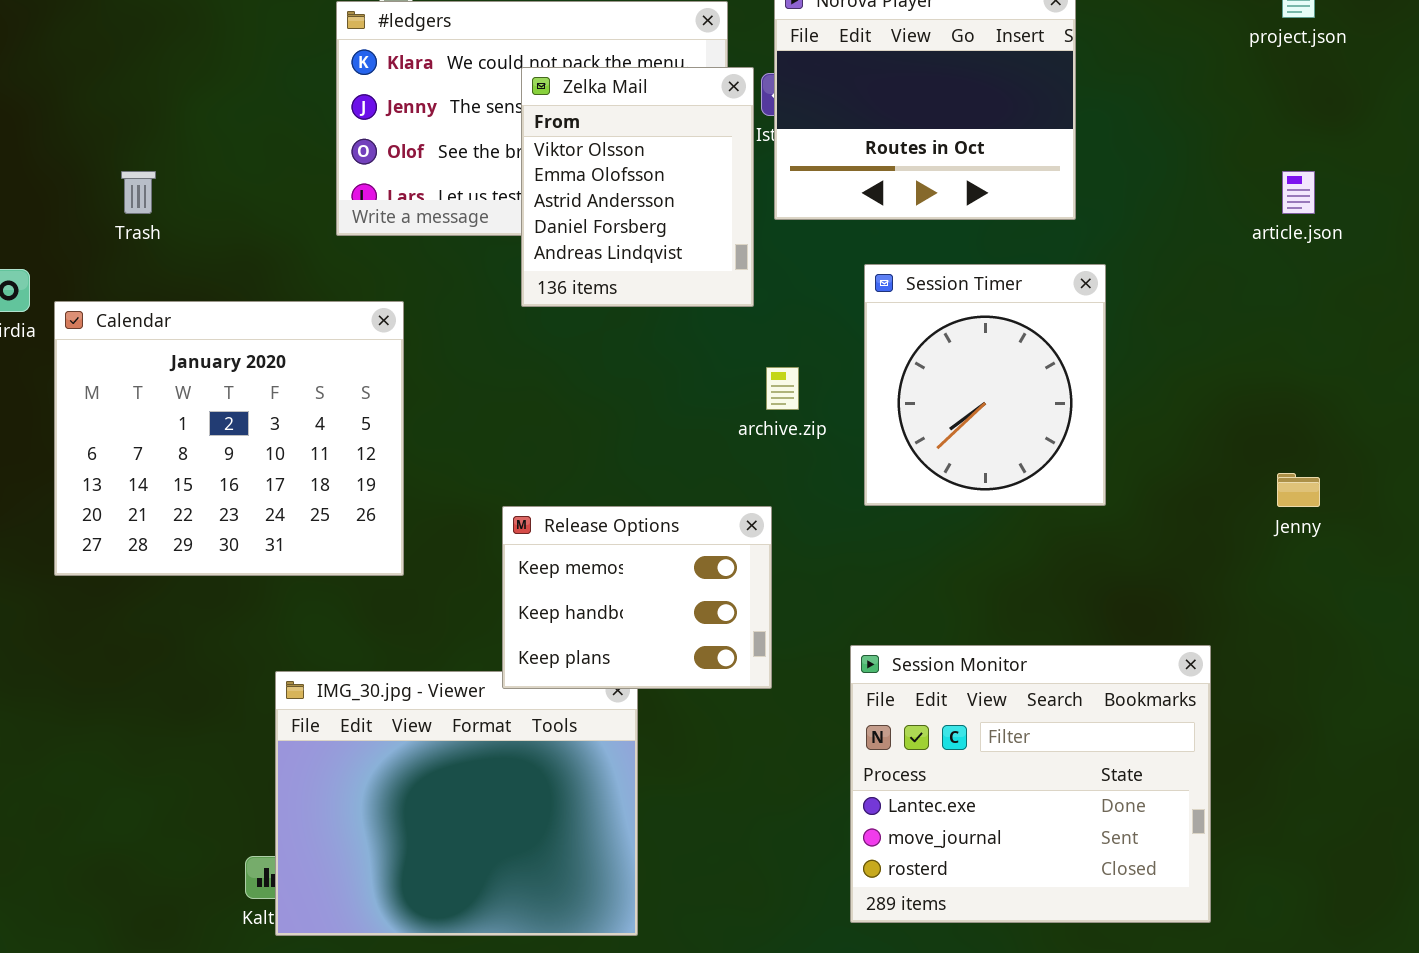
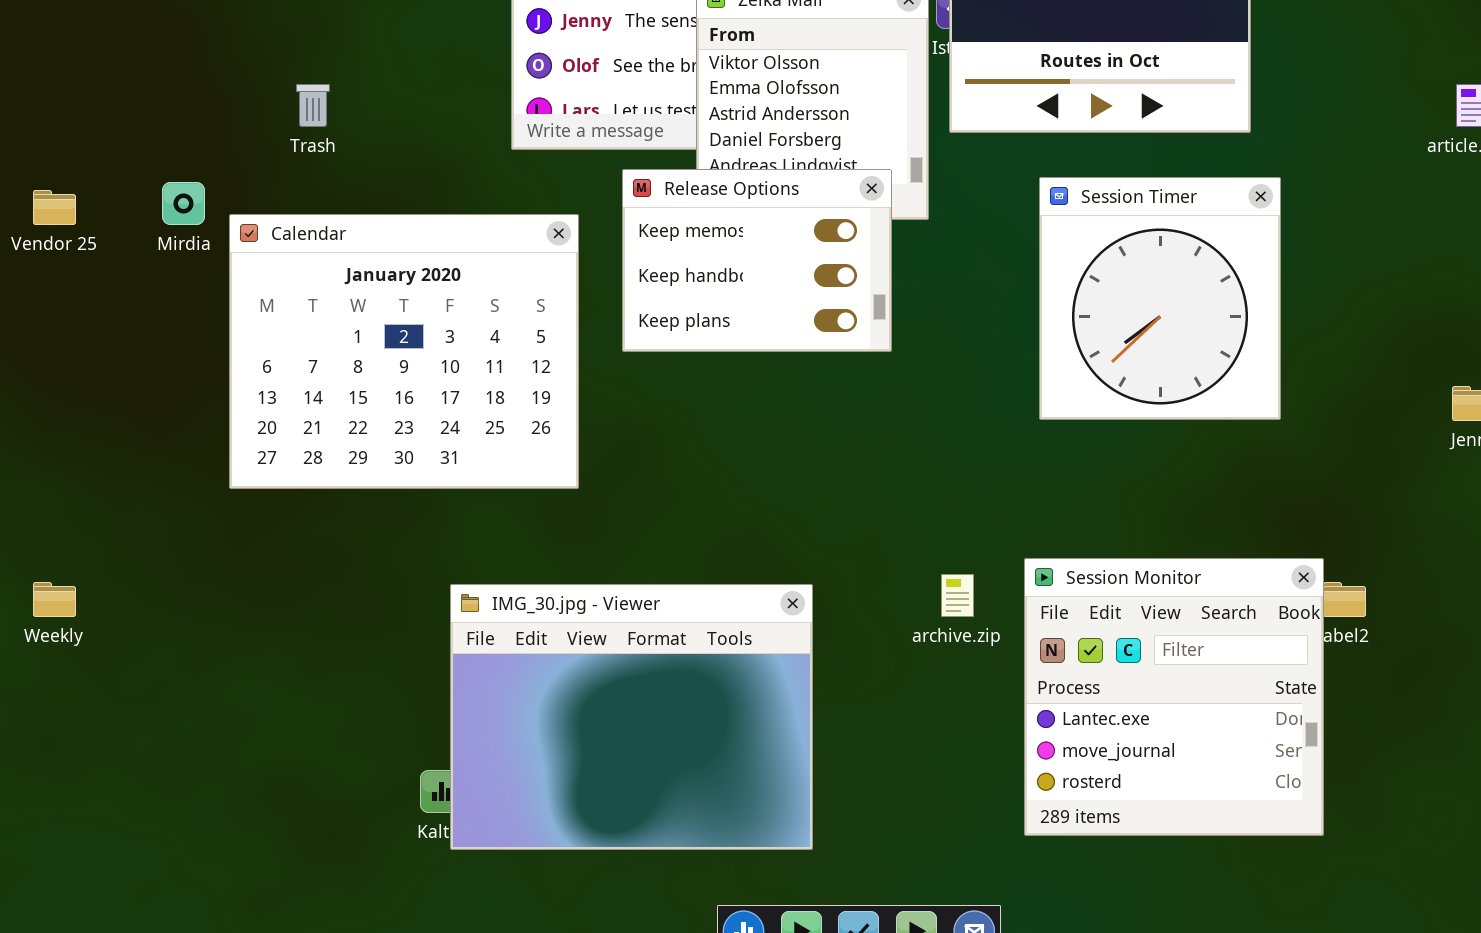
archive.zip: [766,367,799,410] -> [941,574,974,617], moved
Release Options: [502,506,772,689] -> [622,169,892,352], moved
Session Monitor: [850,645,1211,923] -> [1024,558,1324,836], resized

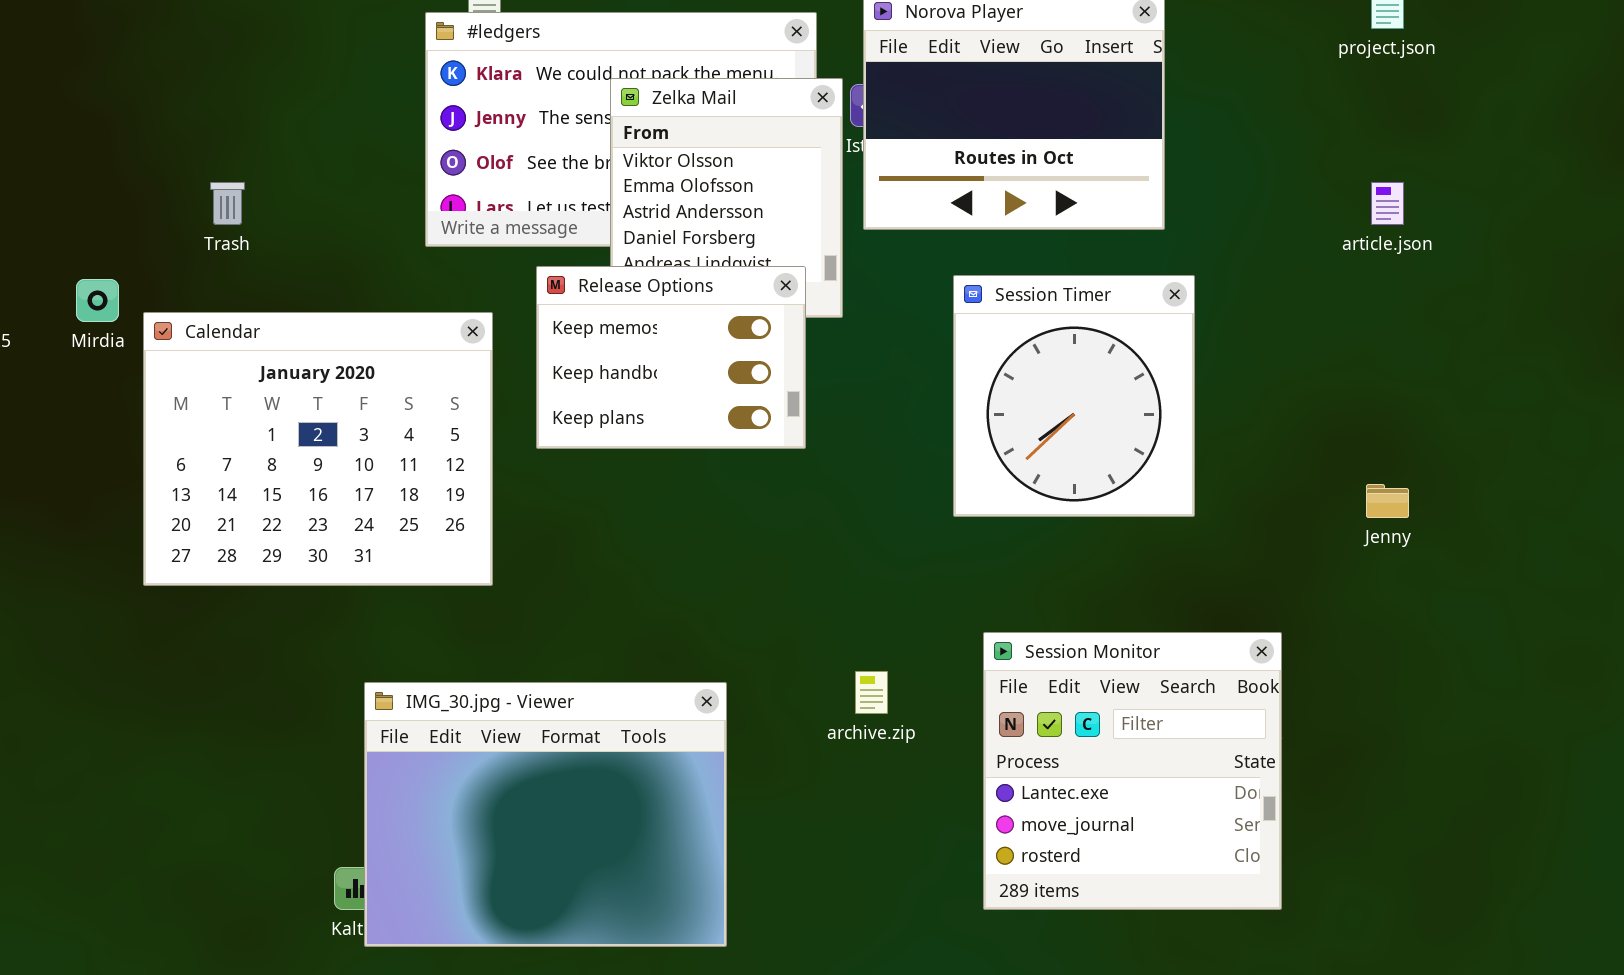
Session Monitor: [1024,558,1324,836] -> [983,632,1282,910], moved

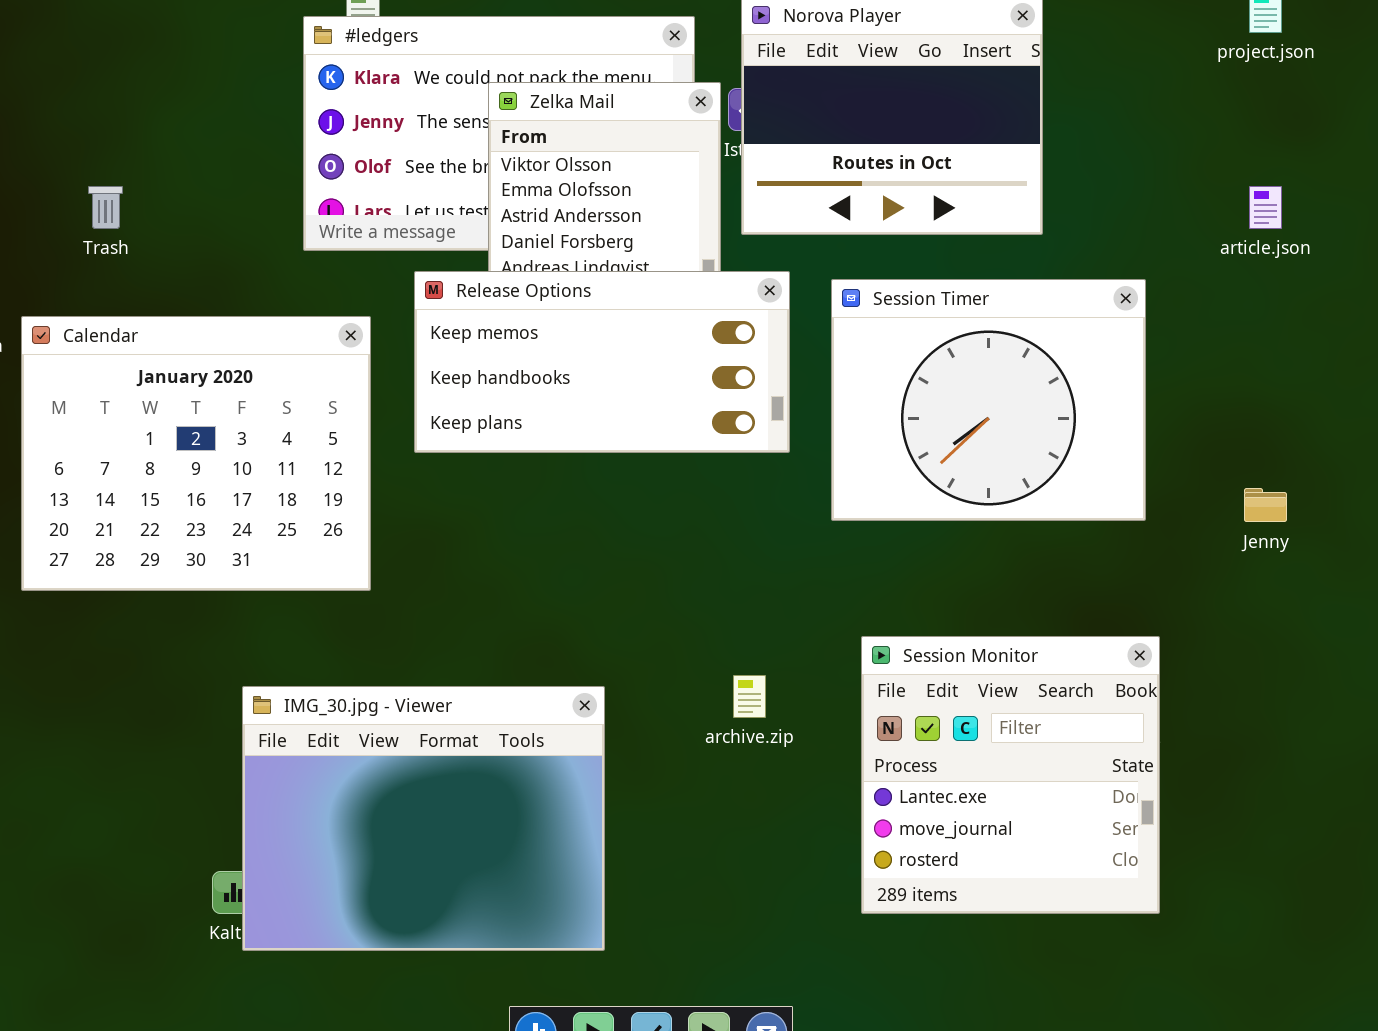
Release Options: [536,266,806,449] -> [414,271,790,453], resized
Session Timer: [953,275,1195,517] -> [831,279,1146,521], resized

